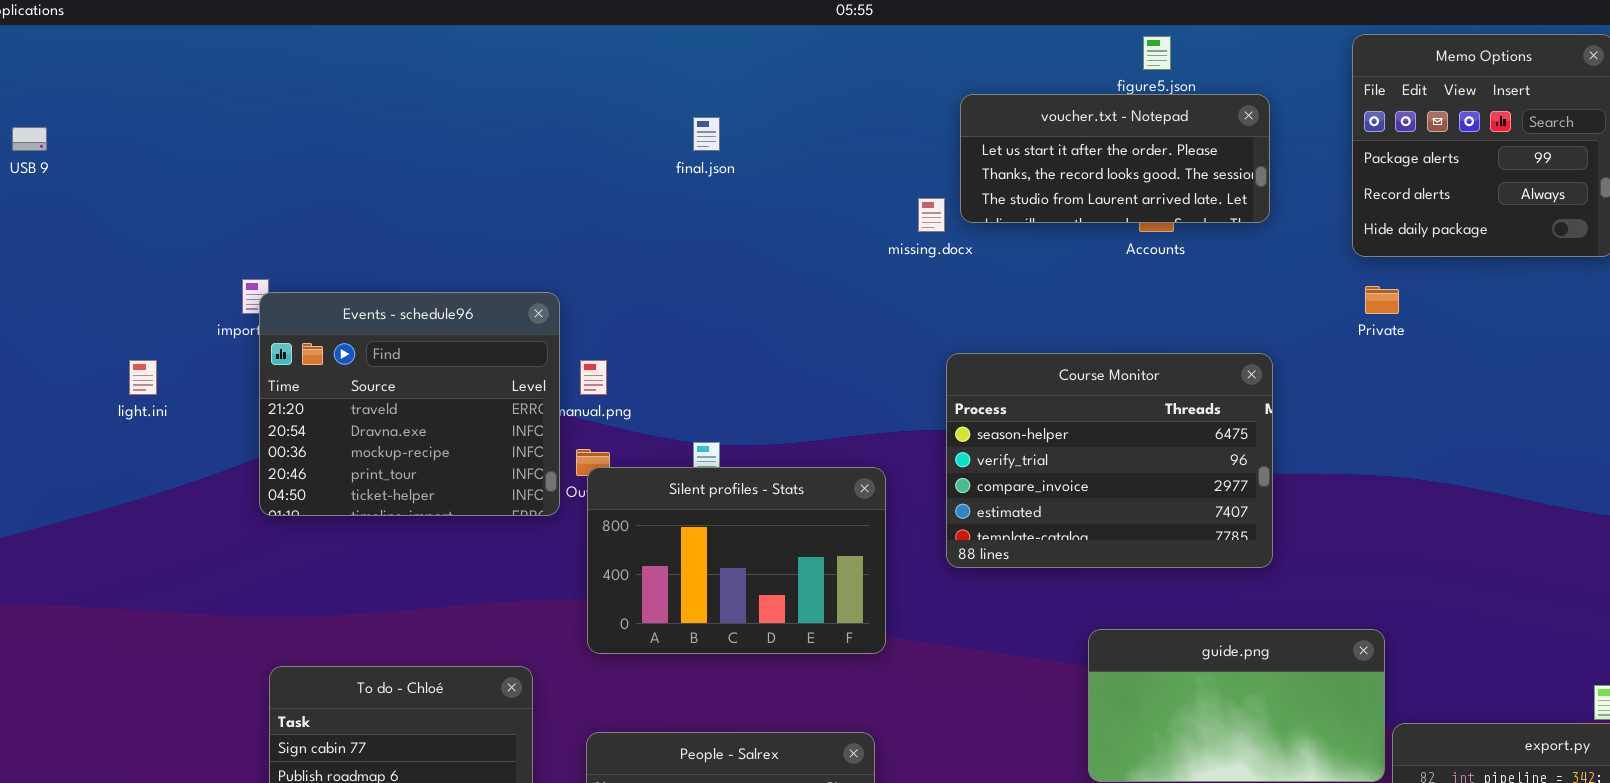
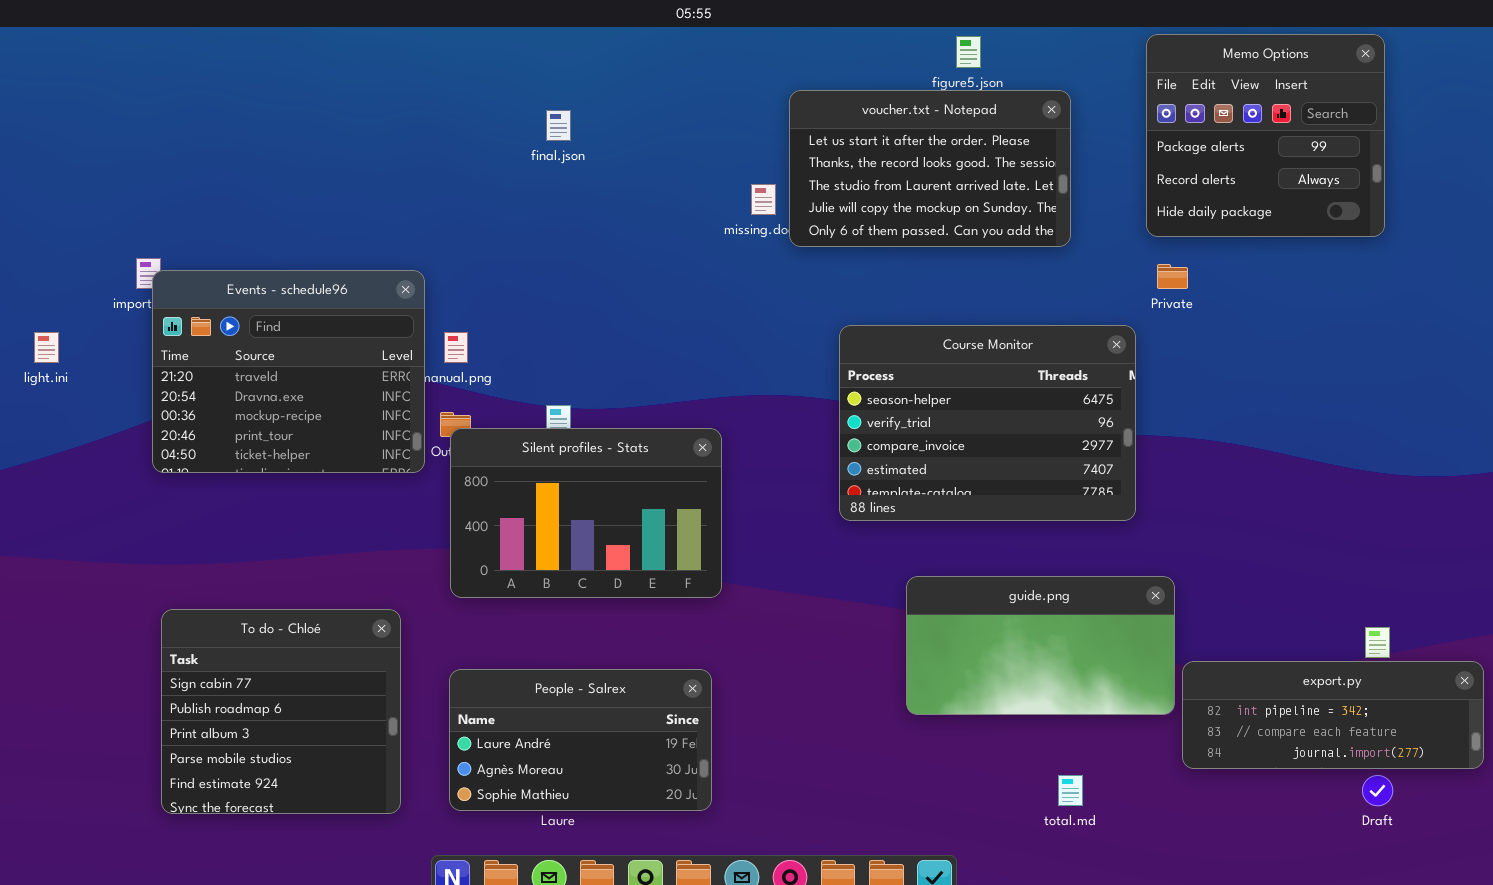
voucher.txt - Notepad: [960,94,1270,223] -> [789,90,1071,247], resized
Course Monitor: [946,353,1273,568] -> [839,325,1136,521], moved

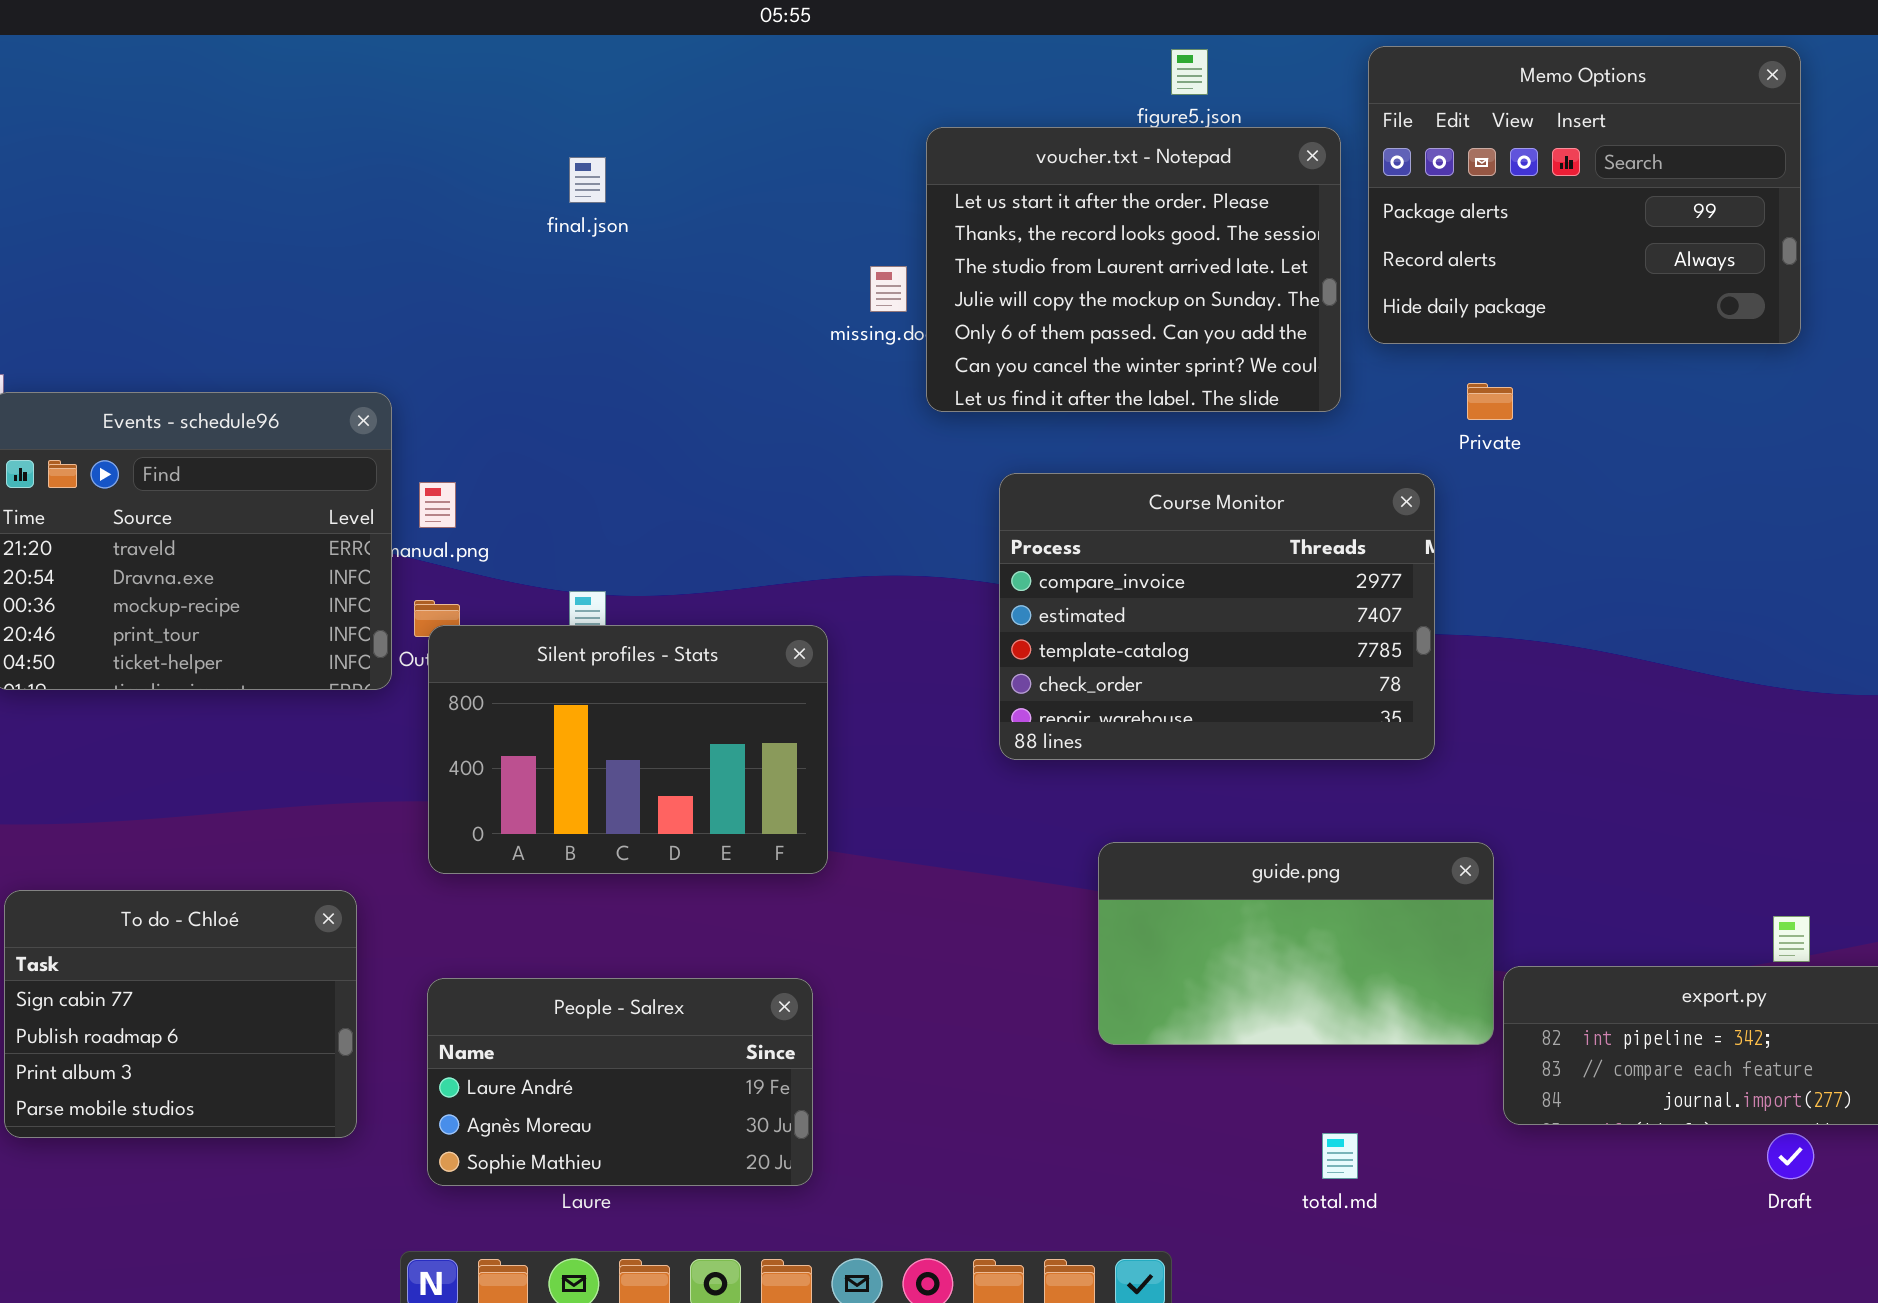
Memo Options: [1146,34,1385,237] -> [1368,46,1801,344], resized
voucher.txt - Notepad: [789,90,1071,247] -> [926,127,1341,412], resized
Course Monitor: [839,325,1136,521] -> [999,473,1435,760], scrolled down 2 rows
To do - Chloé: [161,609,401,814] -> [4,890,357,1138], resized

